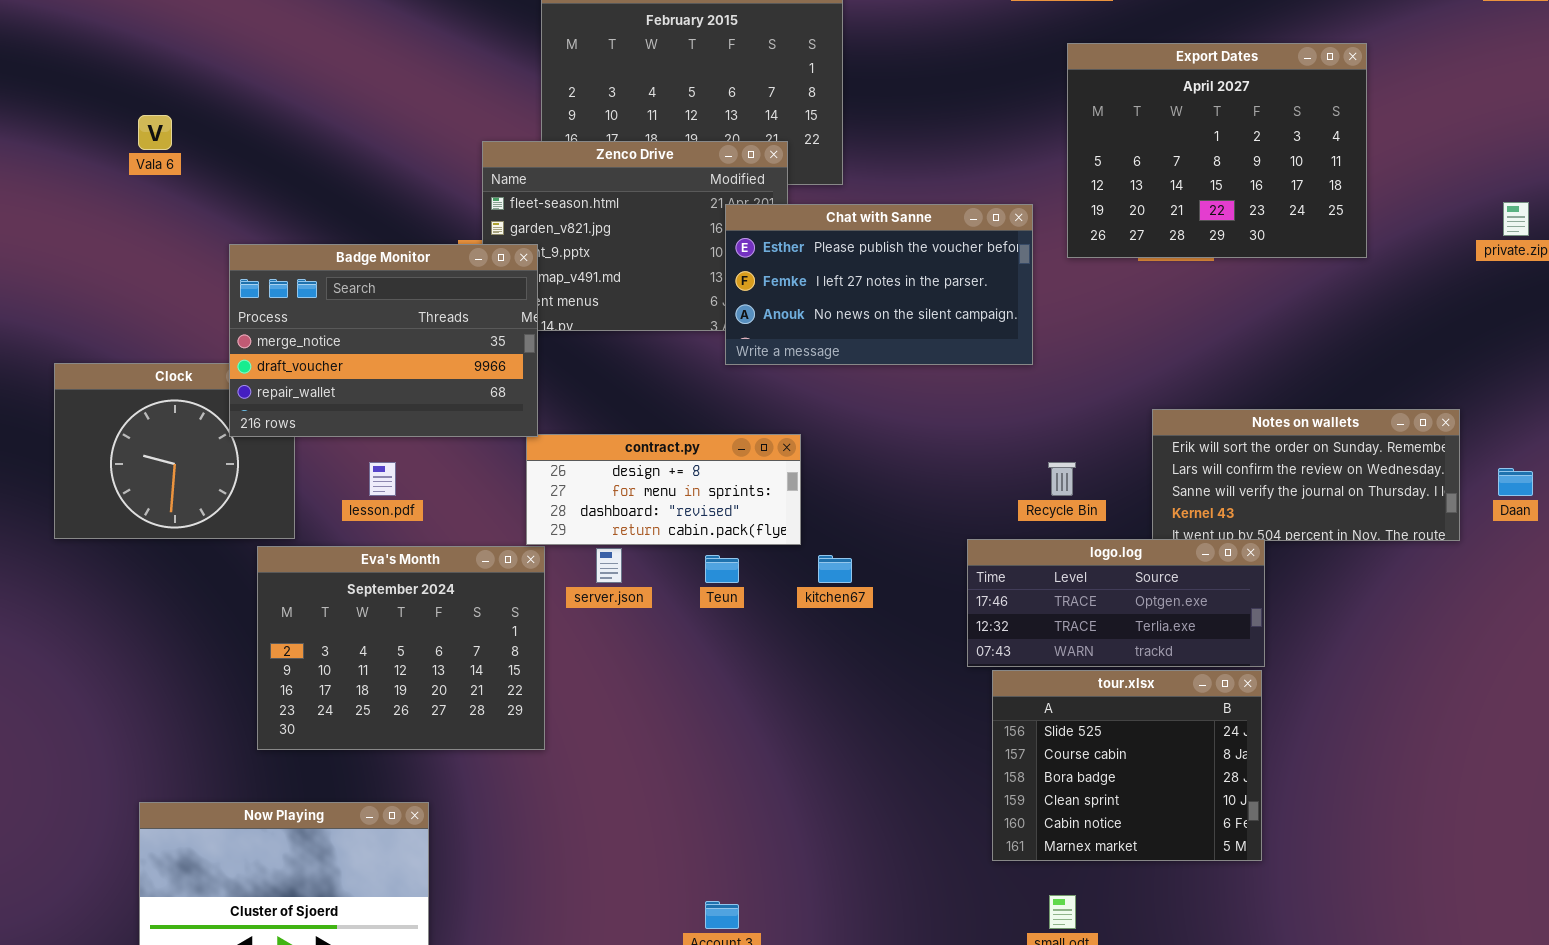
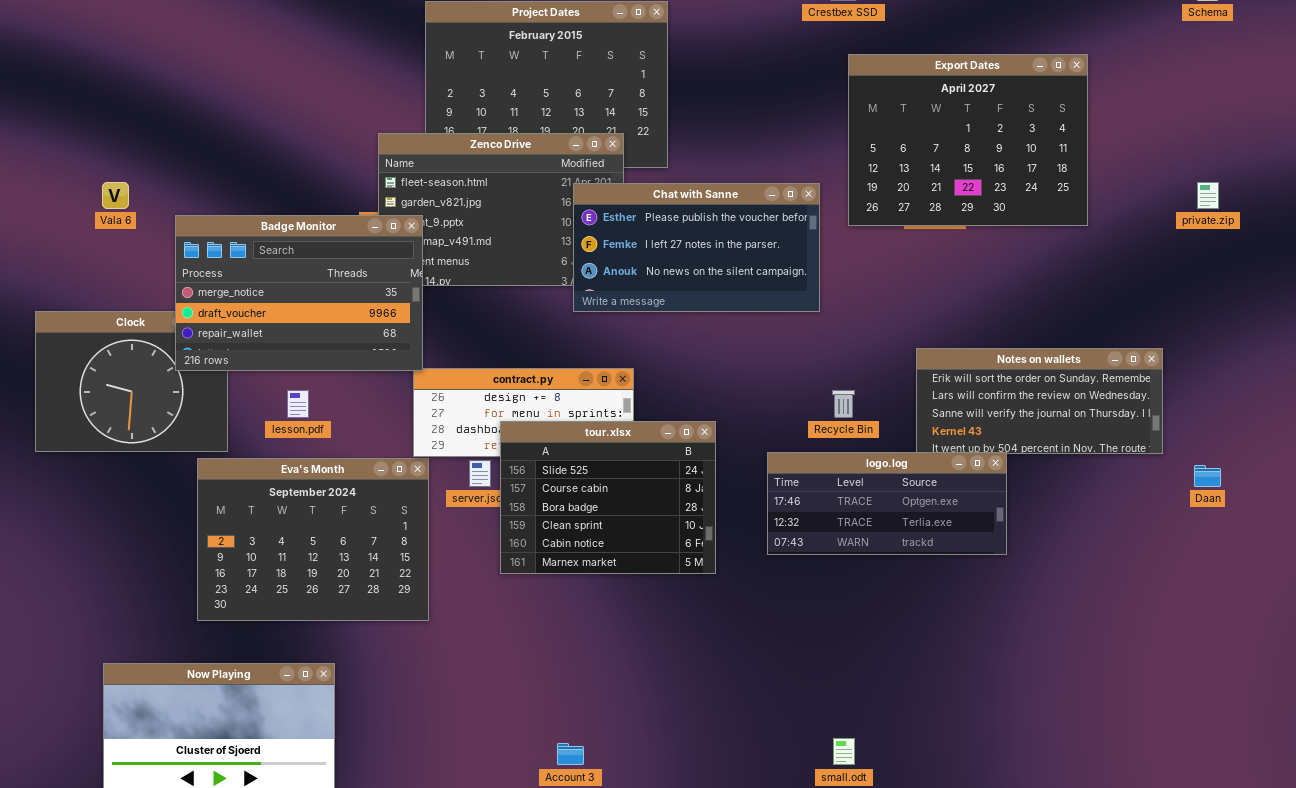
Vala 6: [138,115,172,150] -> [102,182,129,209], moved
Daan: [1498,468,1533,496] -> [1194,465,1221,487], moved
tour.xlsx: [992,670,1262,861] -> [500,421,716,574], moved

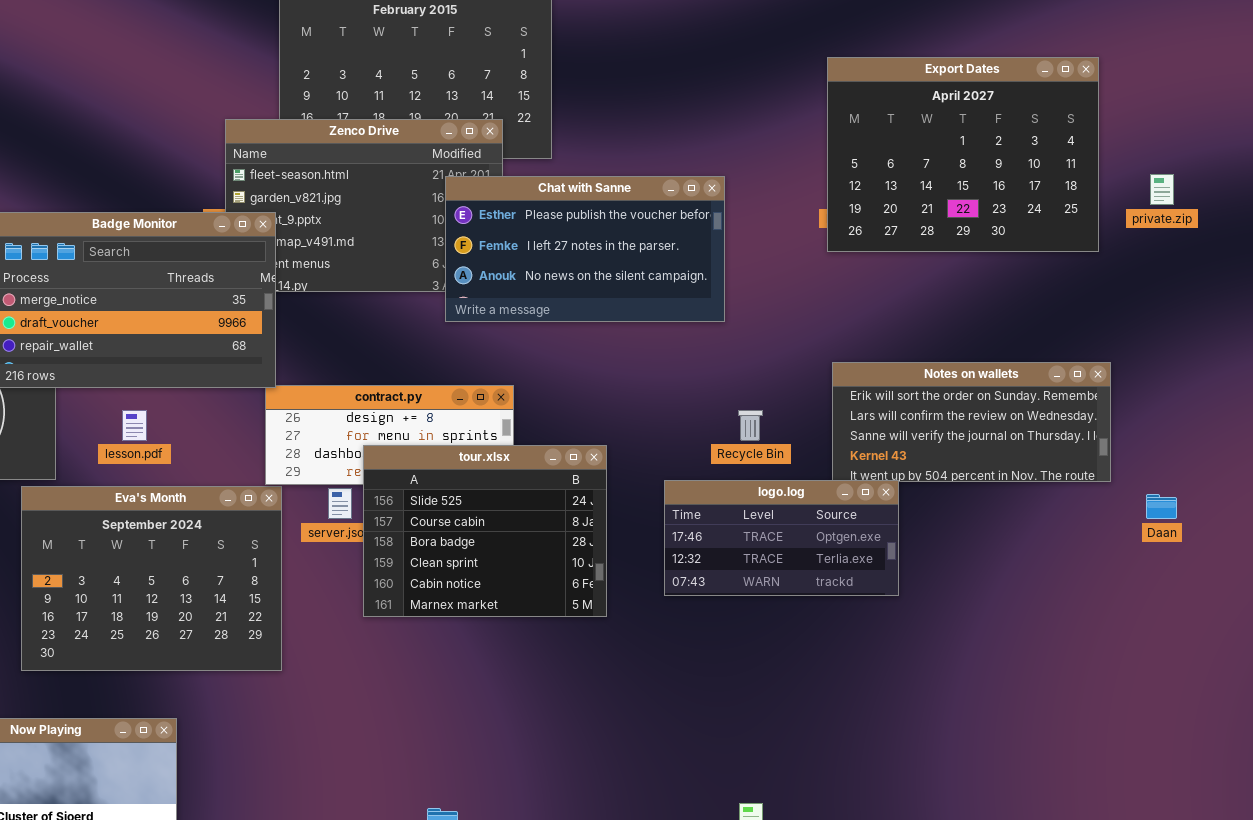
Export Dates: [848,54,1088,226] -> [827,57,1099,252], moved
logo.log: [767,452,1007,555] -> [664,480,899,596], resized

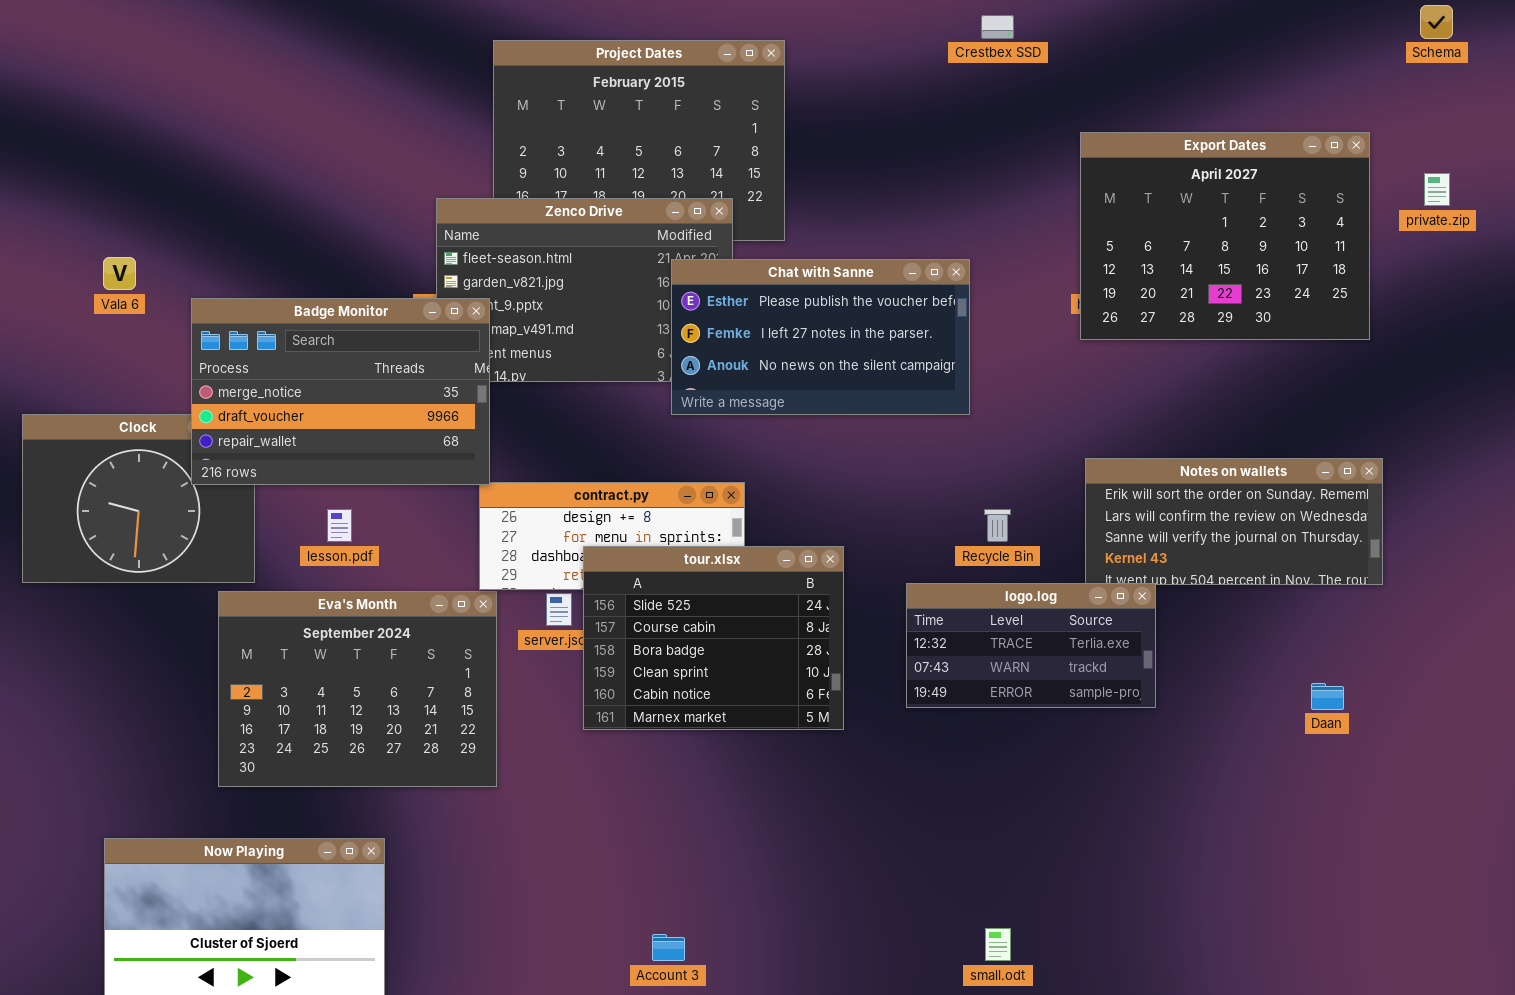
private.zip: [1150,174,1174,205] -> [1424,173,1450,206], moved
logo.log: [664,480,899,596] -> [906,583,1156,708], scrolled down 1 row
Daan: [1146,494,1177,519] -> [1311,683,1344,710], moved

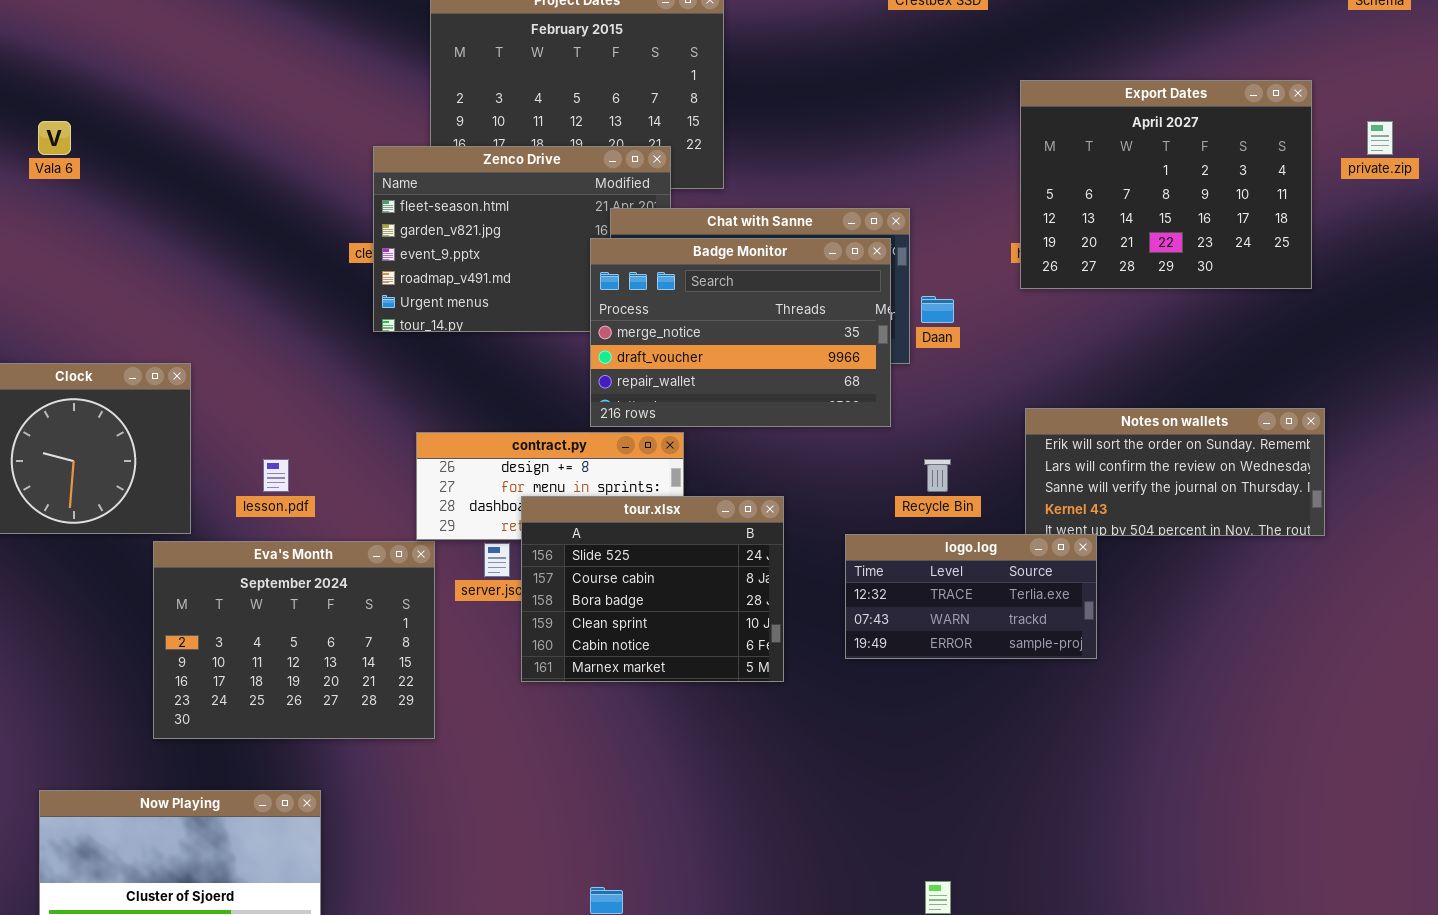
Vala 6: [103,257,136,290] -> [38,121,71,155], moved
Badge Monitor: [191,298,490,485] -> [590,238,891,427], moved
Daan: [1311,683,1344,710] -> [921,296,954,323], moved

